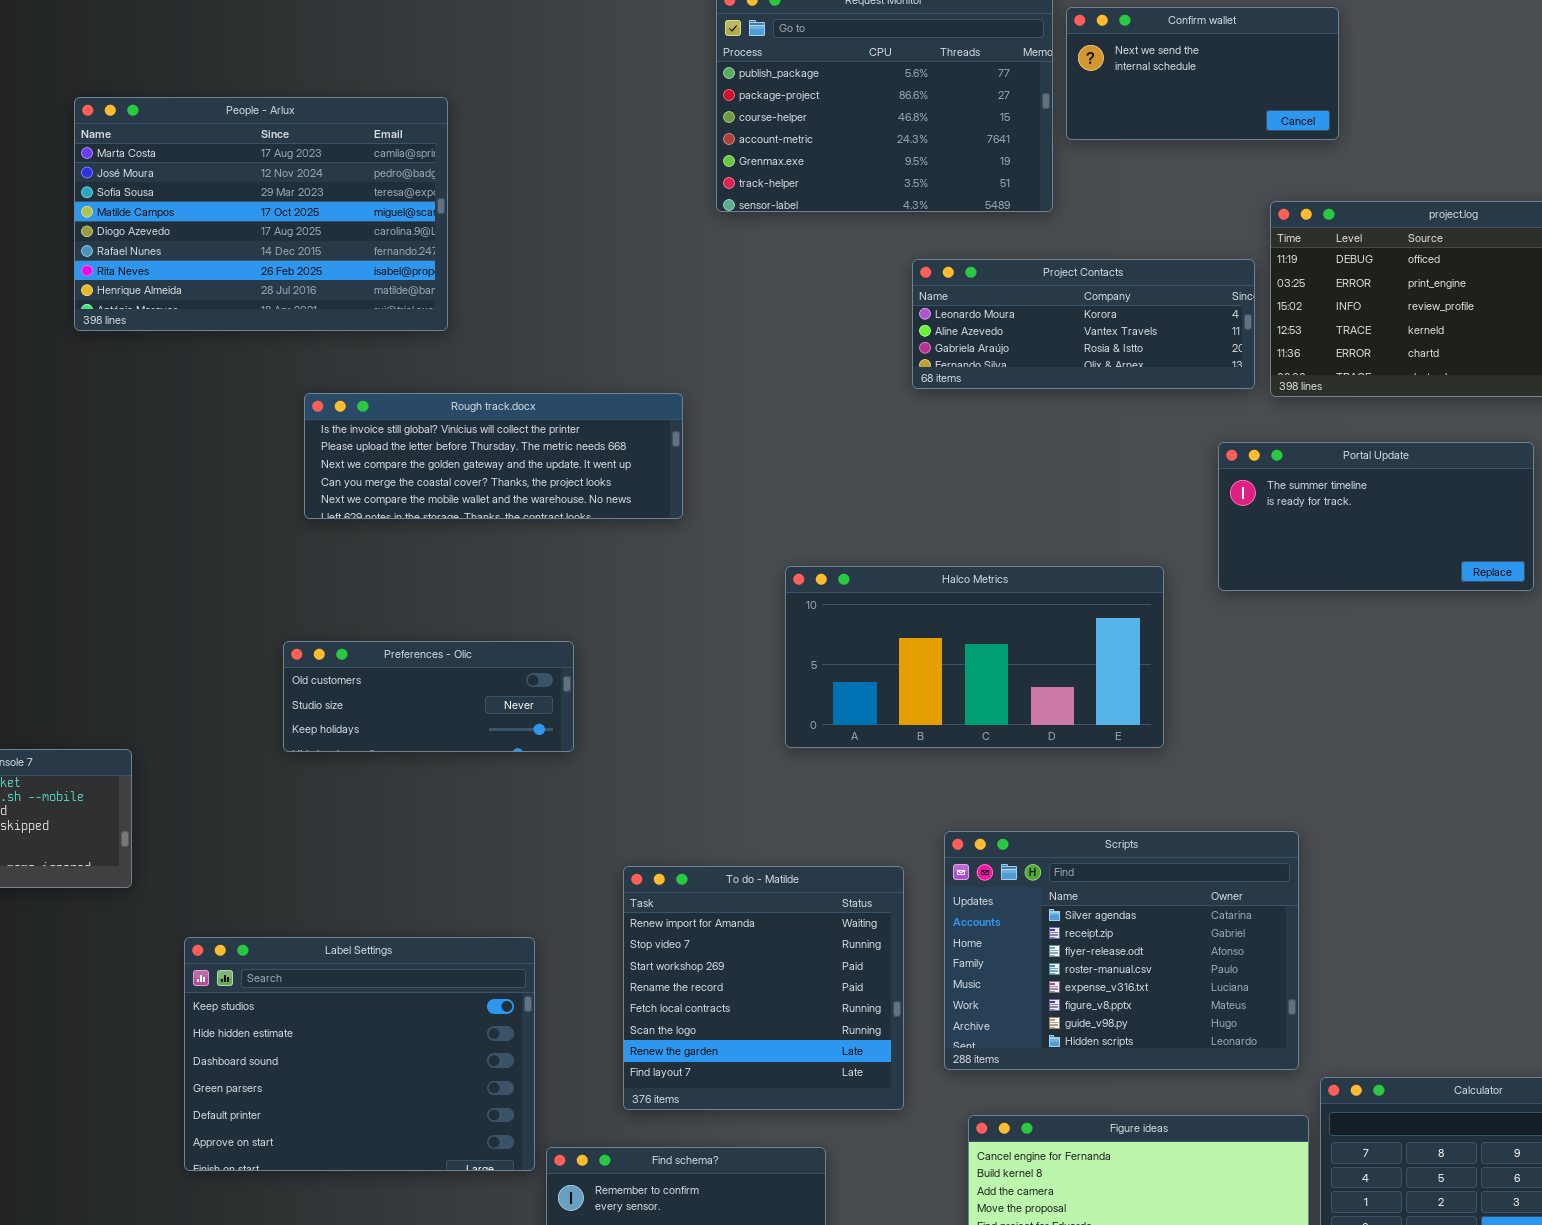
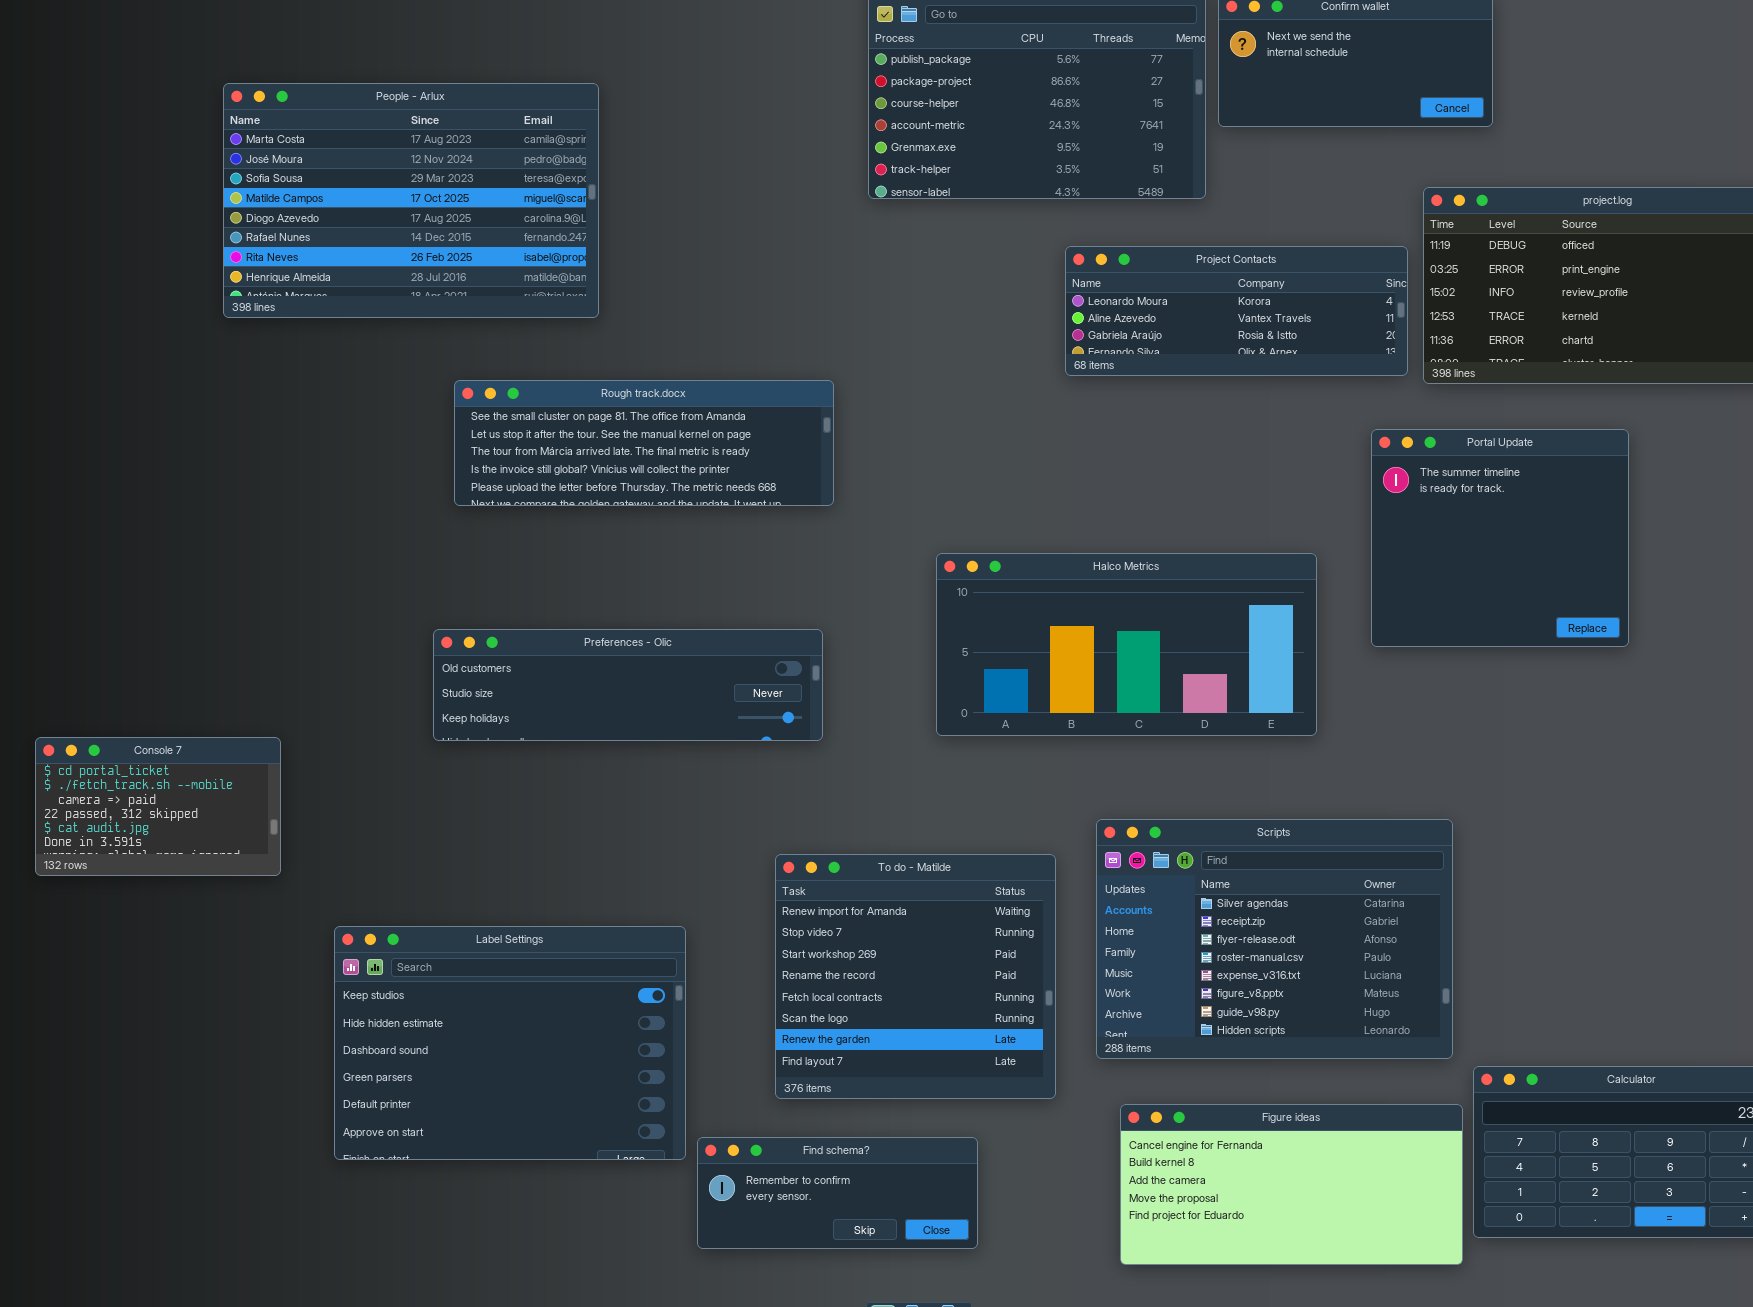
Rough track.docx: [304,393,683,519] -> [454,380,834,506], scrolled up 3 rows
Portal Update: [1218,442,1534,591] -> [1371,429,1629,647], resized
Preferences - Olic: [283,641,574,752] -> [433,629,823,741], resized

